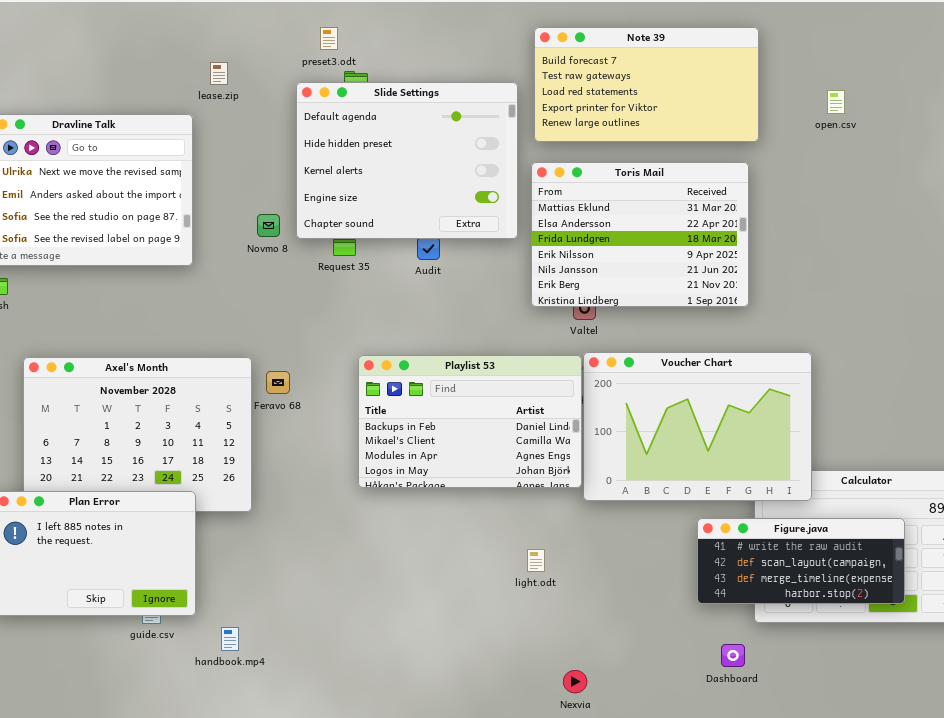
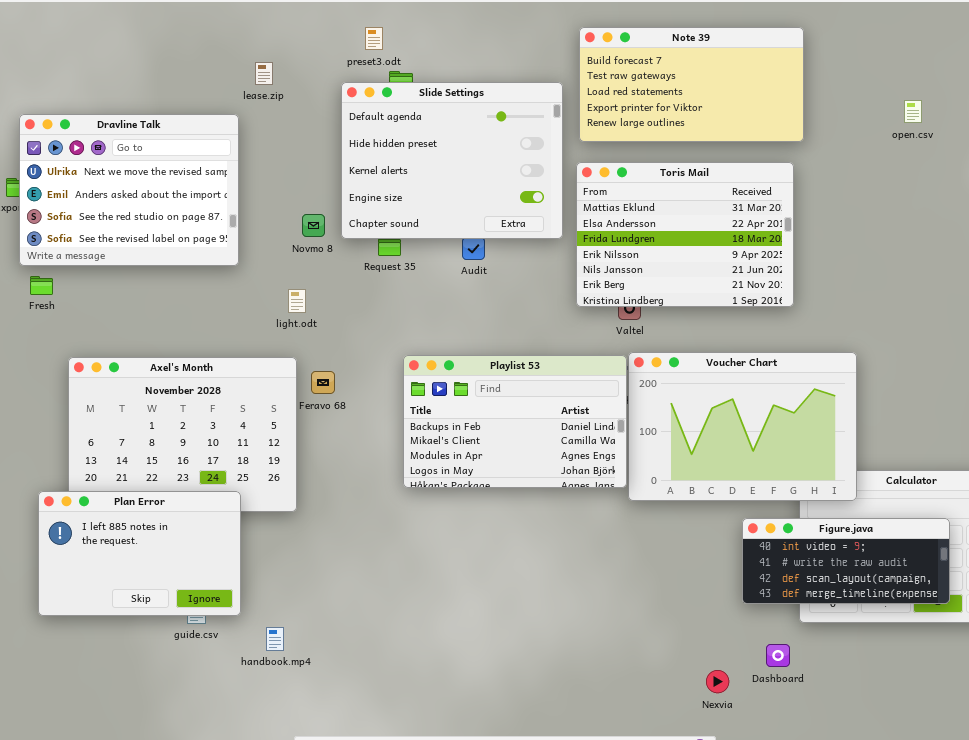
open.csv: [827,90,845,114] -> [904,100,922,123], moved
Figure.java: [697,518,905,604] -> [742,518,950,604], scrolled up 1 row
light.odt: [527,549,545,572] -> [288,289,306,313], moved
Nexvia: [563,670,587,693] -> [706,670,729,693], moved

